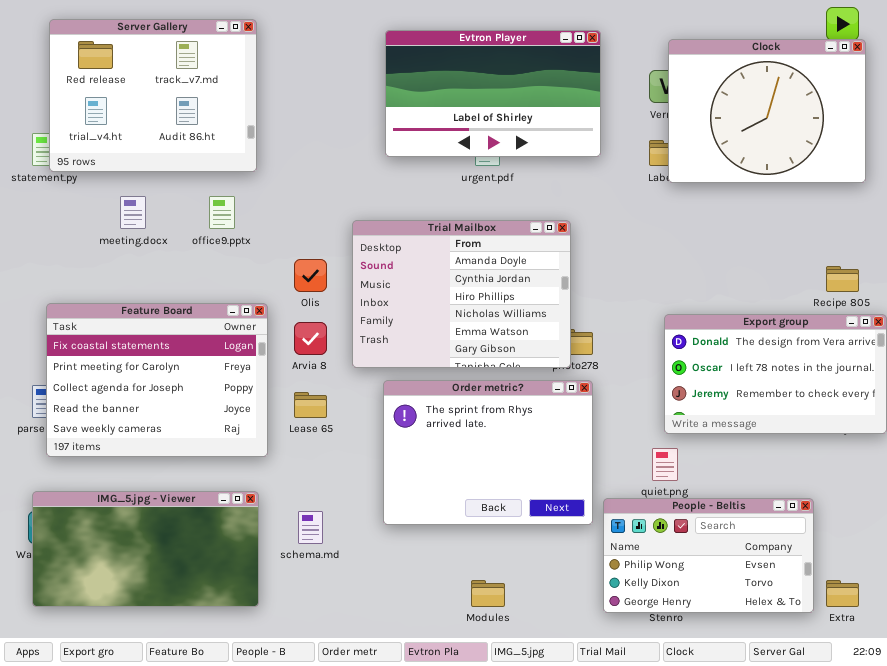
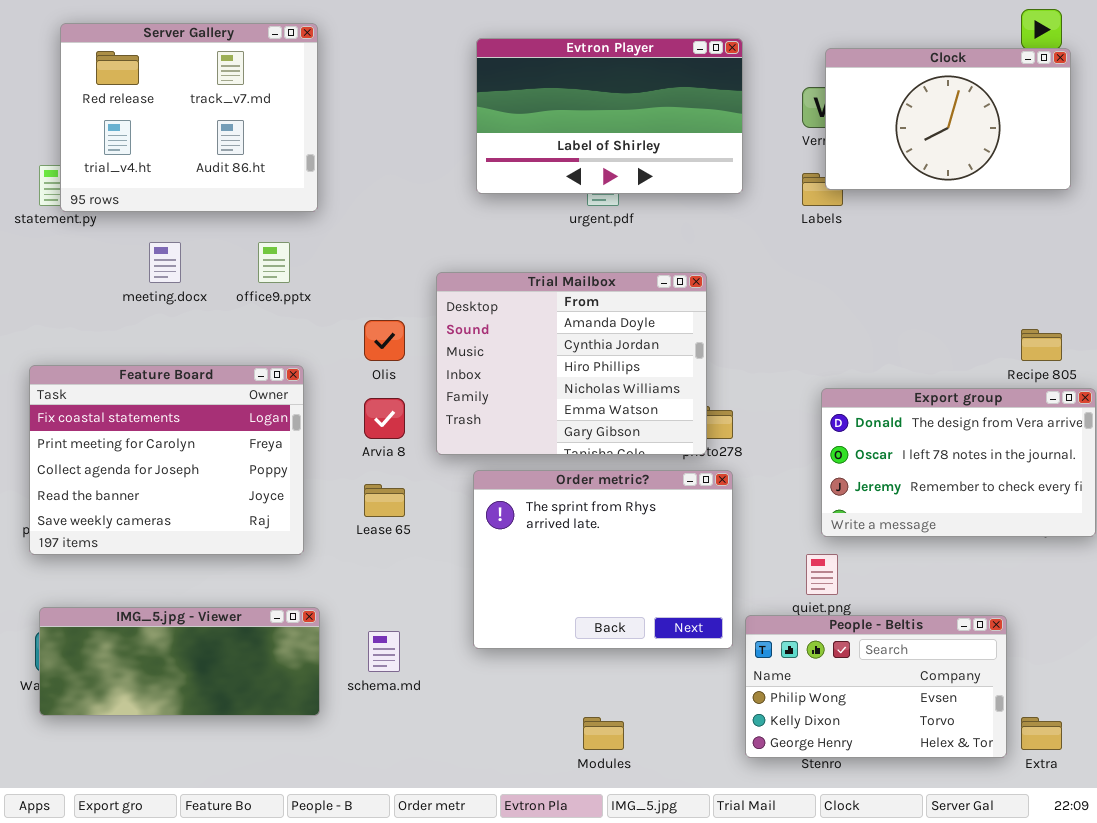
Clock: [668,39,866,183] -> [825,48,1071,190], resized
Feature Board: [46,303,268,457] -> [29,365,304,555], moved
IMG_5.jpg - Viewer: [32,491,259,607] -> [39,607,320,716], resized

